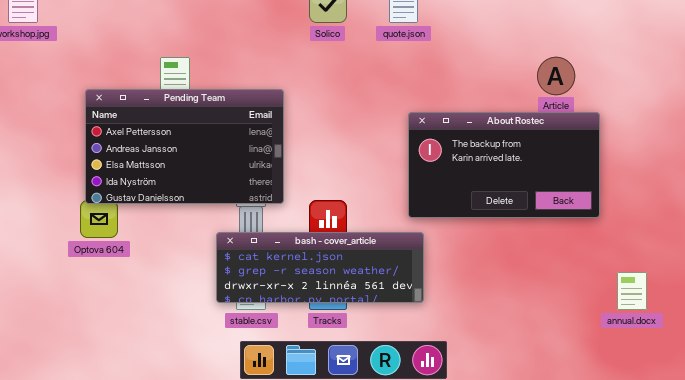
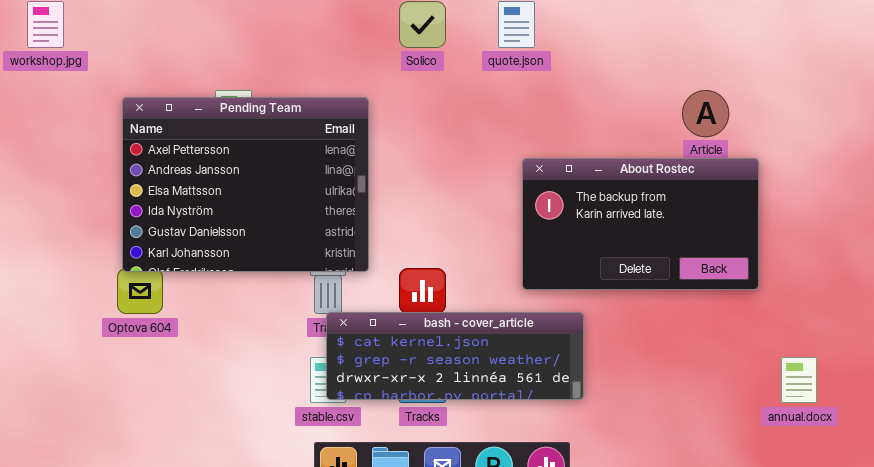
Pending Team: [85,89,284,204] -> [122,97,369,272], resized
bash - cover_article: [216,232,424,303] -> [326,312,584,400], moved

